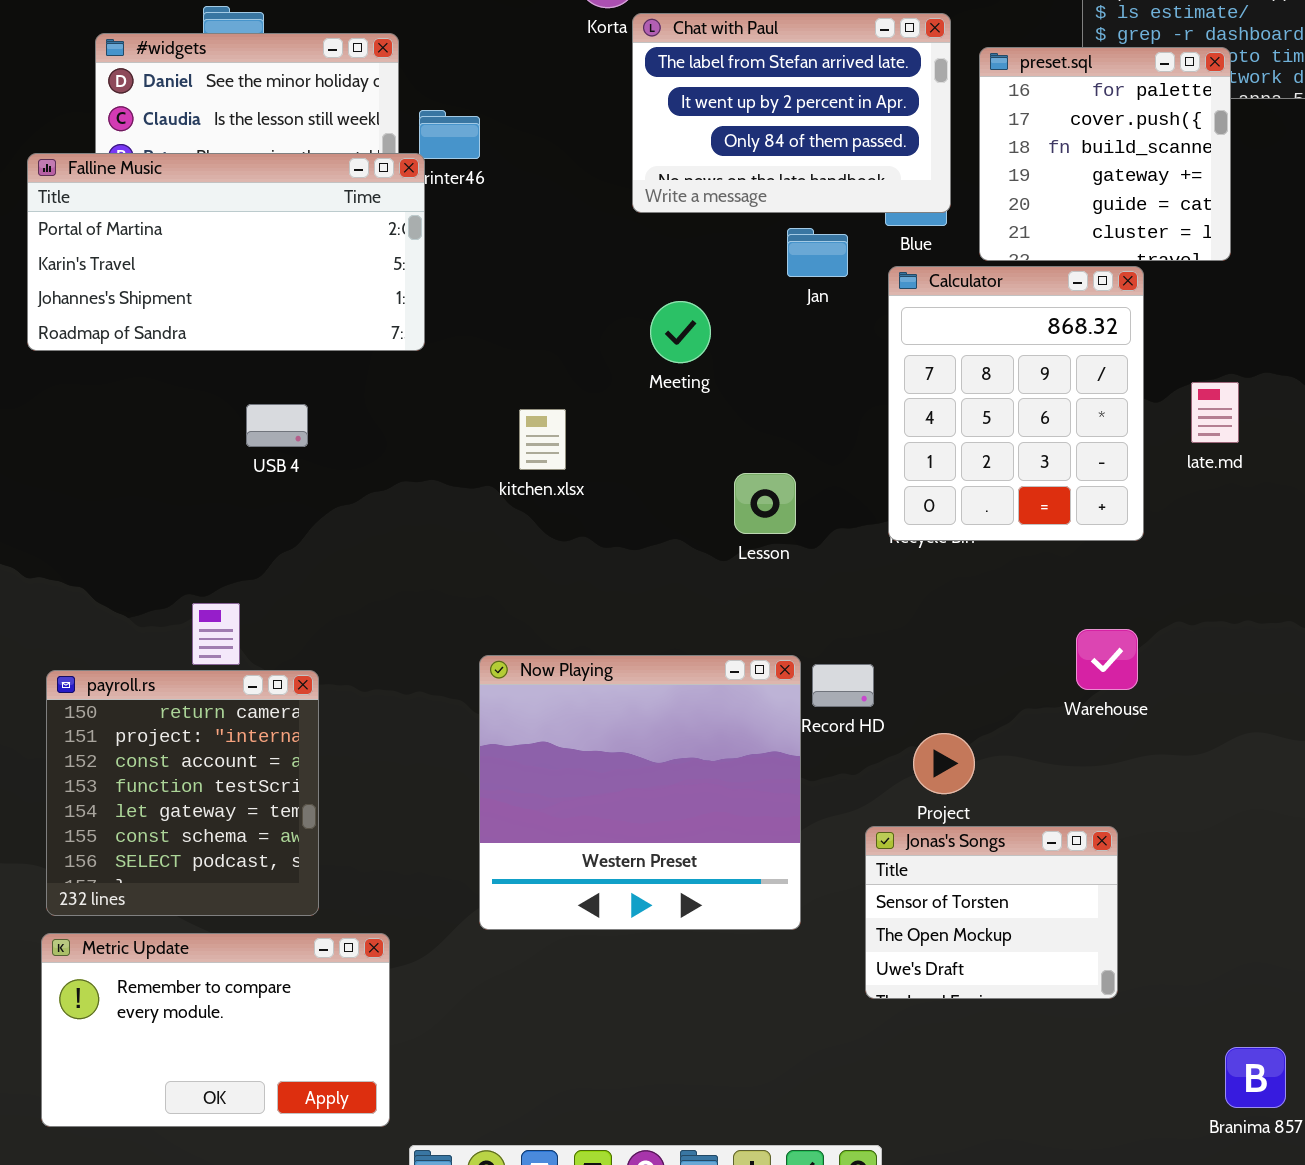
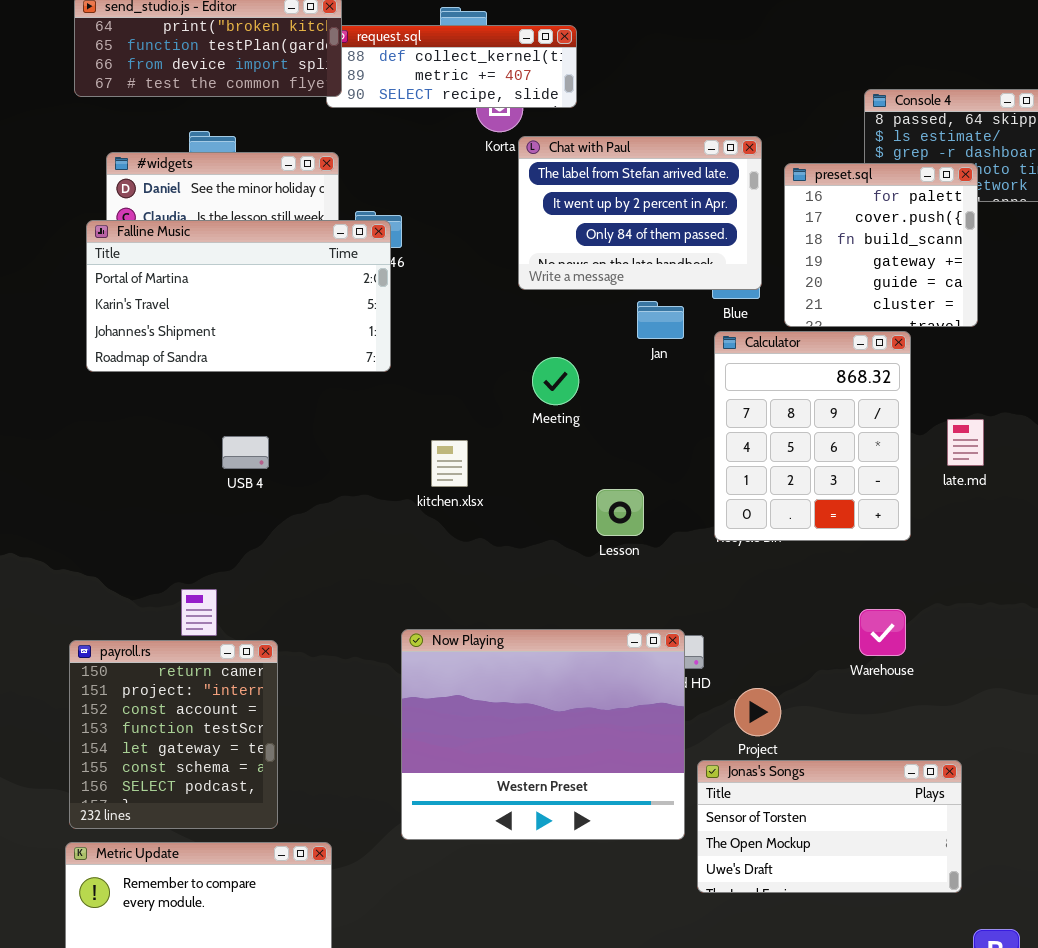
Falline Music: [27,153,425,351] -> [86,220,391,372], moved
Now Playing: [479,655,801,930] -> [401,629,685,840], resized
Jonas's Songs: [865,826,1118,999] -> [697,760,962,893], resized

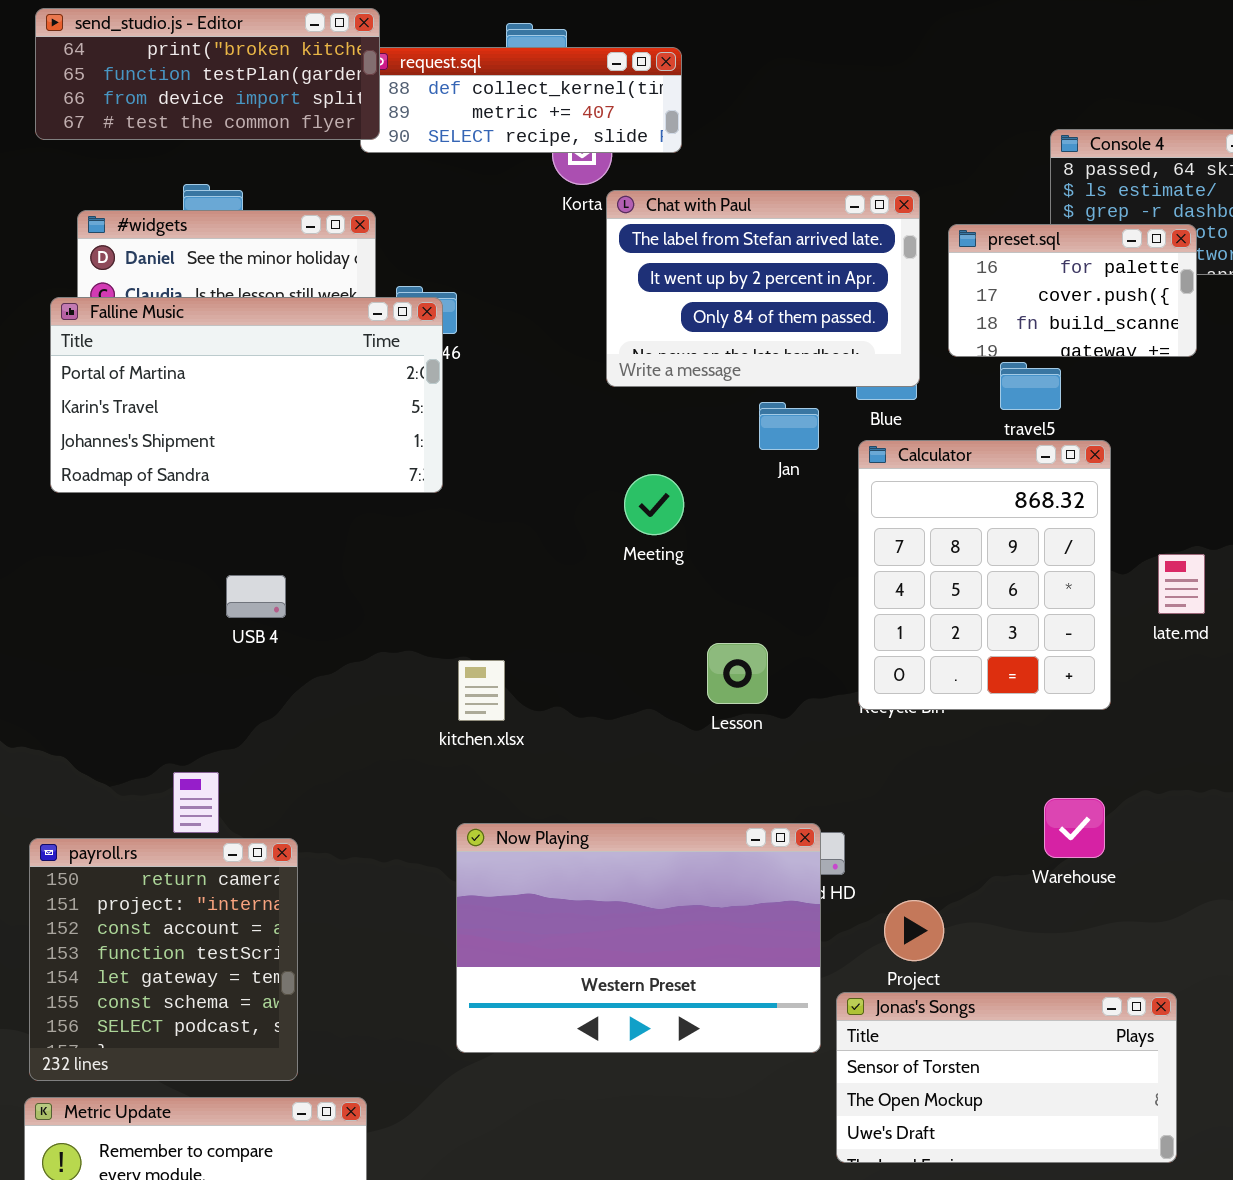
preset.sql: [784,163,978,327] -> [948,224,1197,357], resized
kitchen.xlsx: [431,440,468,487] -> [458,660,505,721], moved
Now Playing: [401,629,685,840] -> [456,823,821,1053], resized

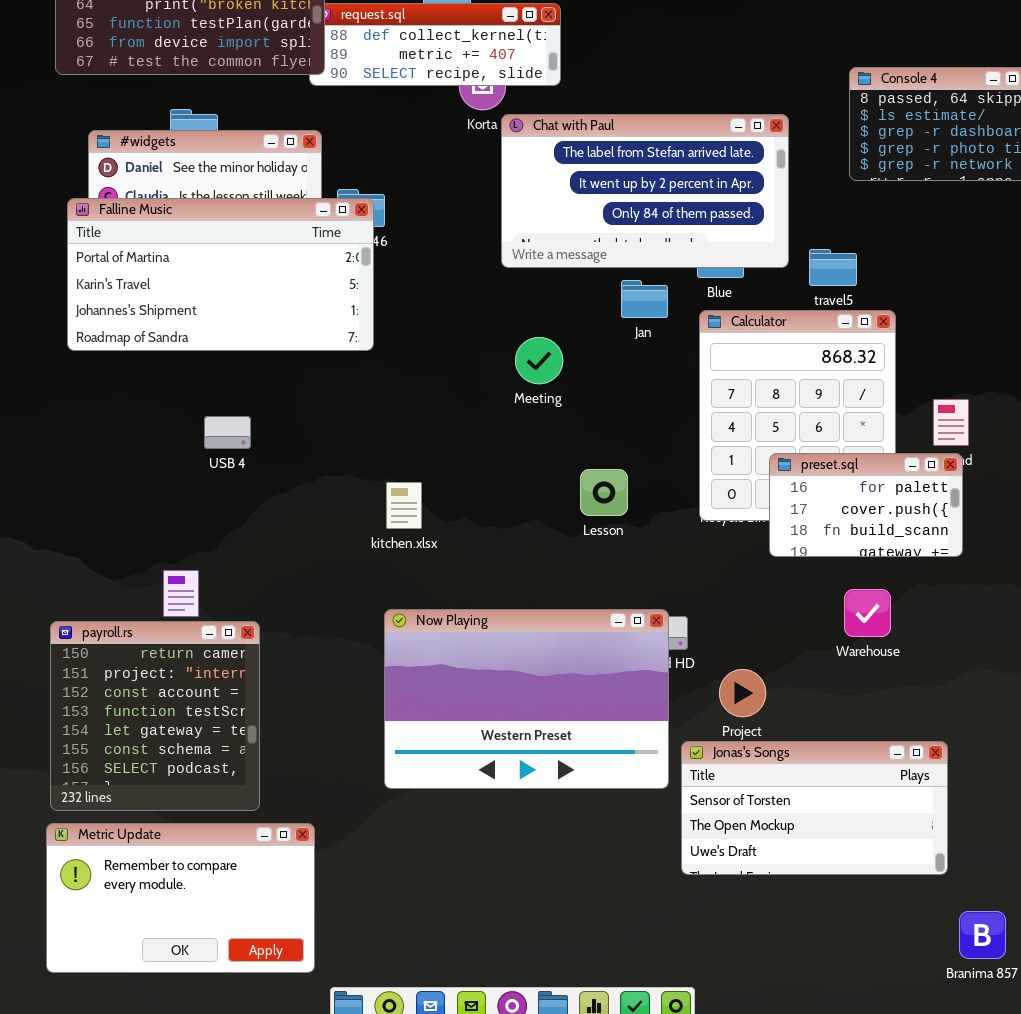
Chat with Paul: [606,190,920,387] -> [501,114,789,268], resized
preset.sql: [948,224,1197,357] -> [769,453,963,557], moved

